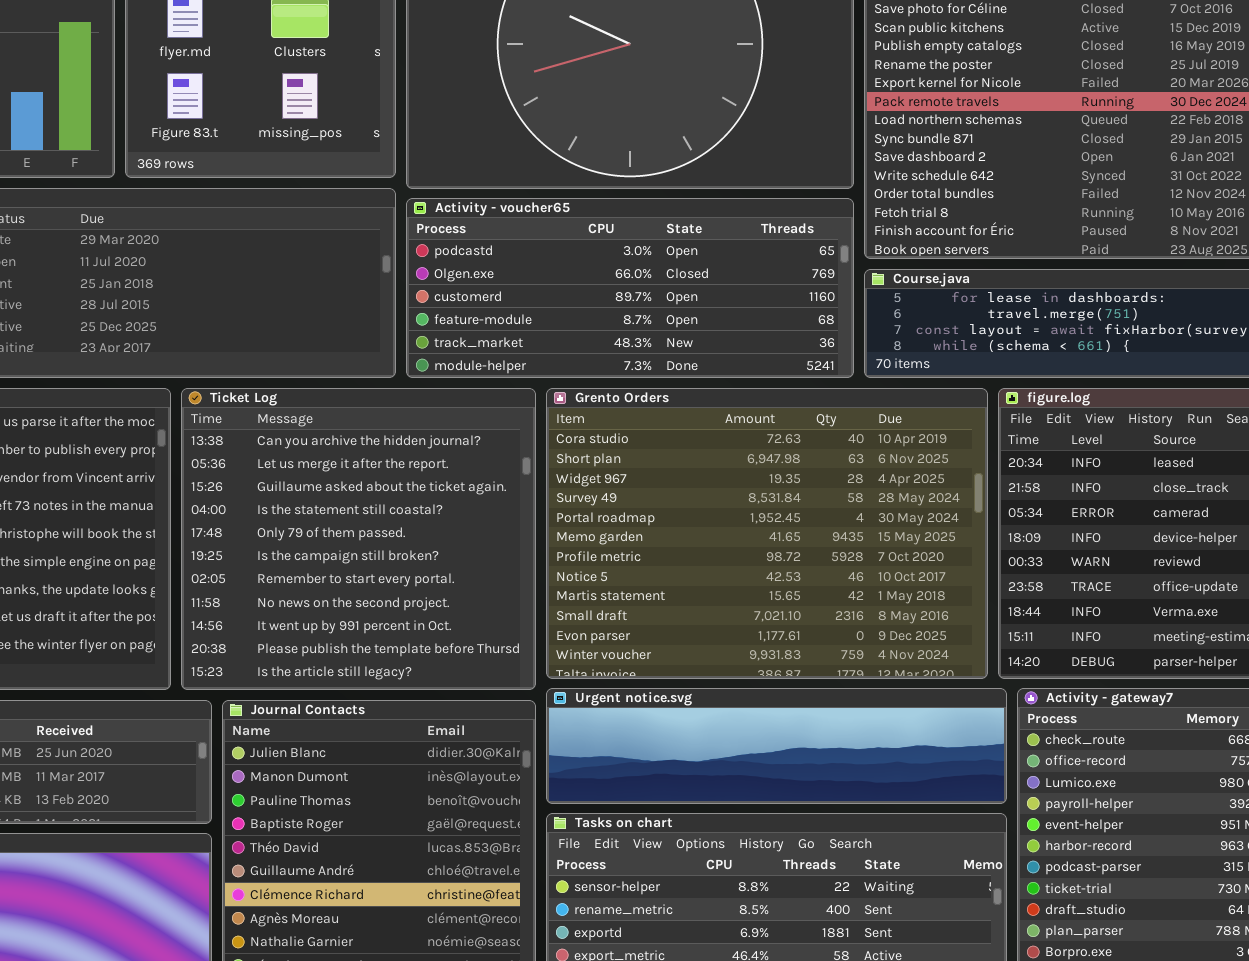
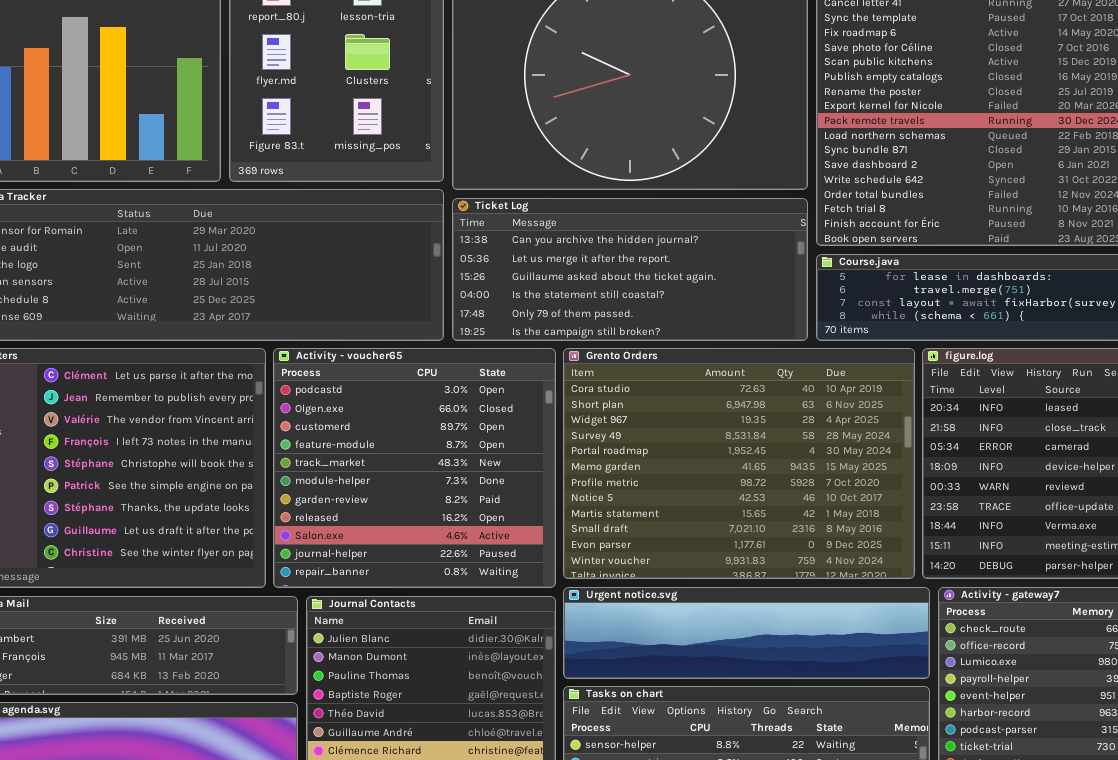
Activity - voucher65: [406,198,854,378] -> [273,348,556,588], moved, resized
Ticket Log: [181,388,536,690] -> [452,198,808,341], moved, resized

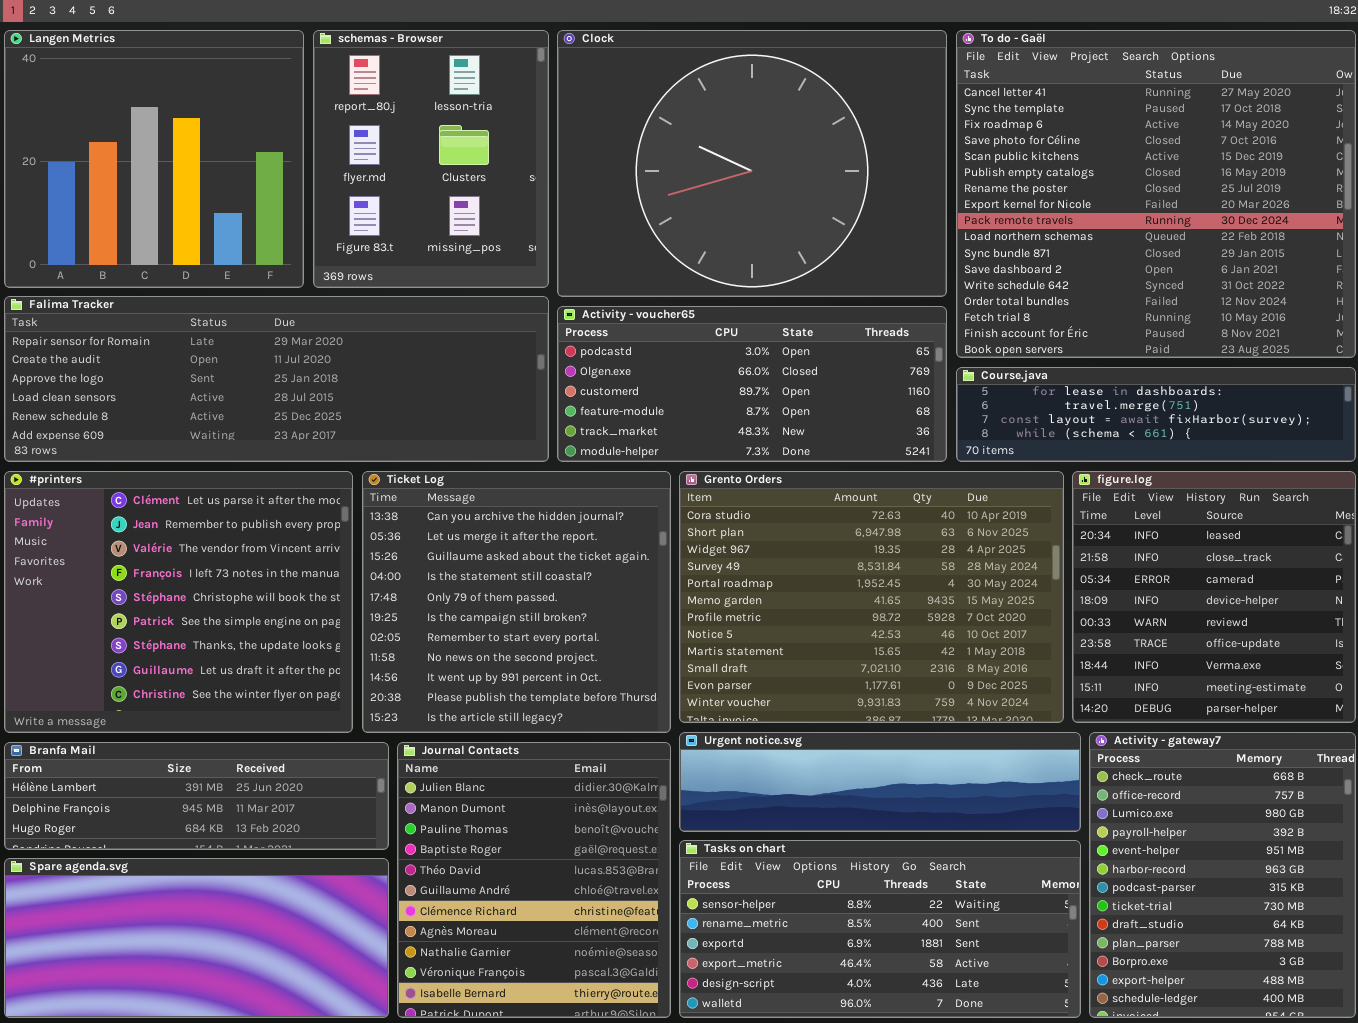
Ticket Log: [452,198,808,341] -> [362,471,671,733], moved, resized
Activity - voucher65: [273,348,556,588] -> [557,306,947,462], moved, resized

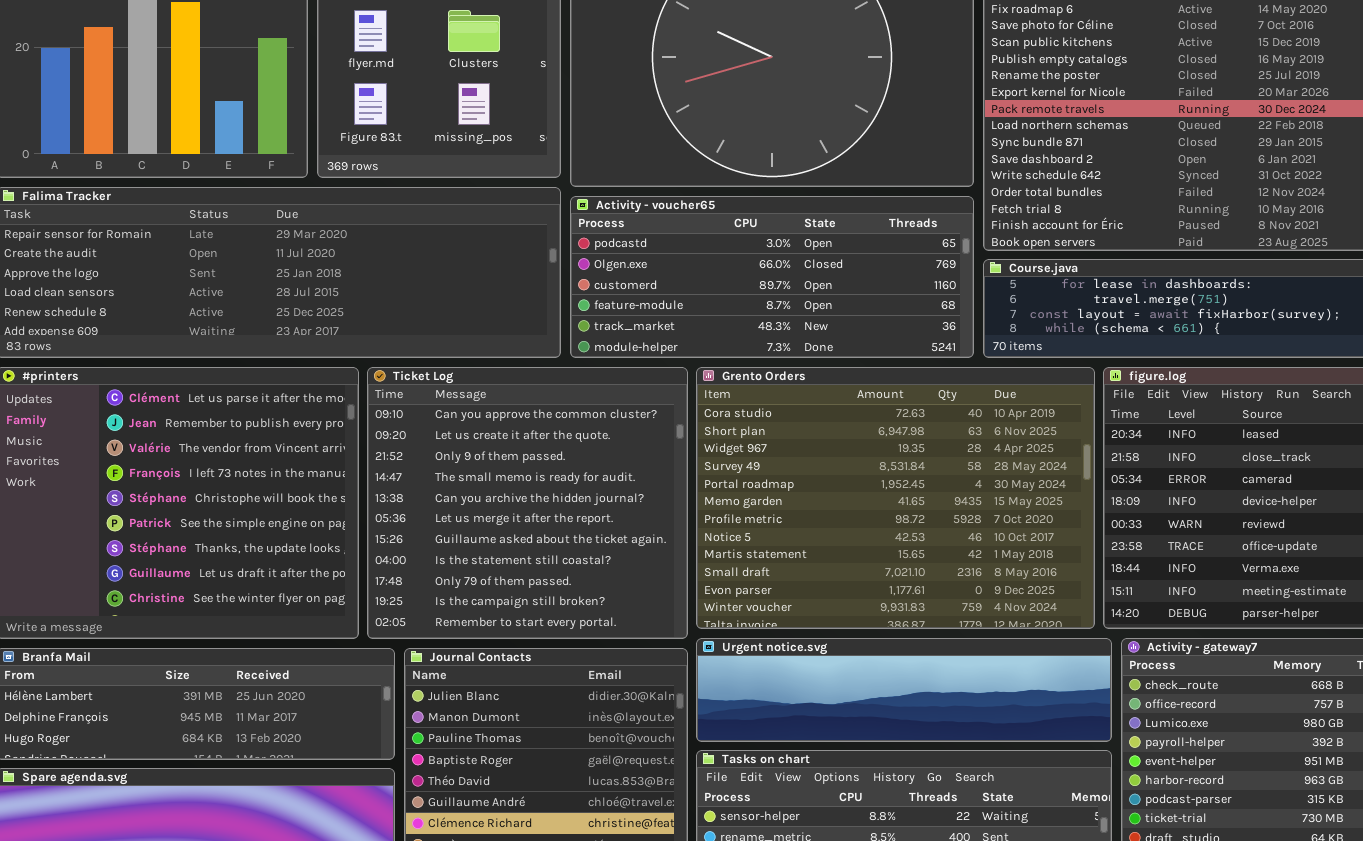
Ticket Log: [362,471,671,733] -> [367,367,688,639], scrolled up 4 rows

